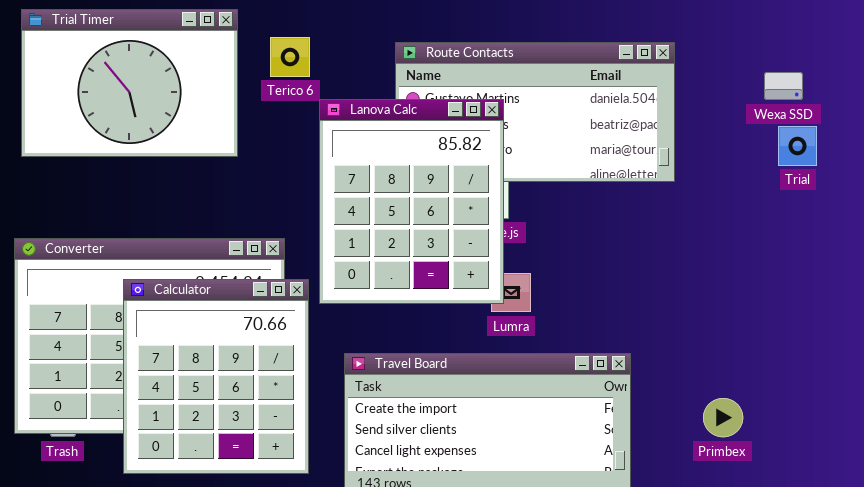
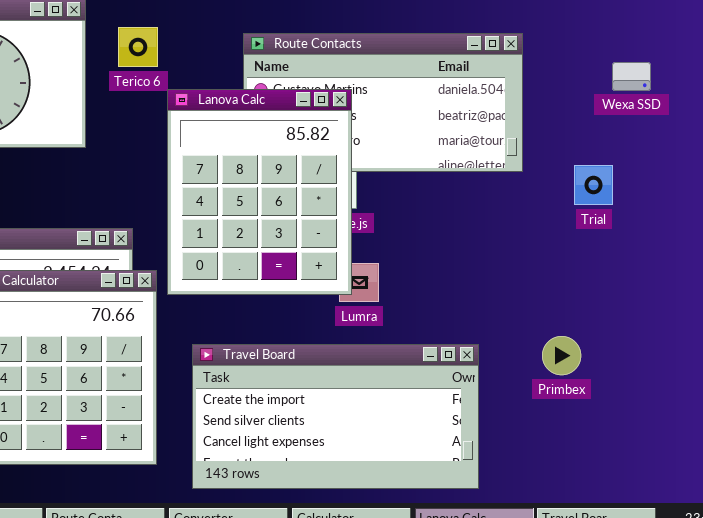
Trial: [778,126,817,166] -> [574,165,613,205], moved
Primbex: [703,398,743,437] -> [542,336,581,375], moved

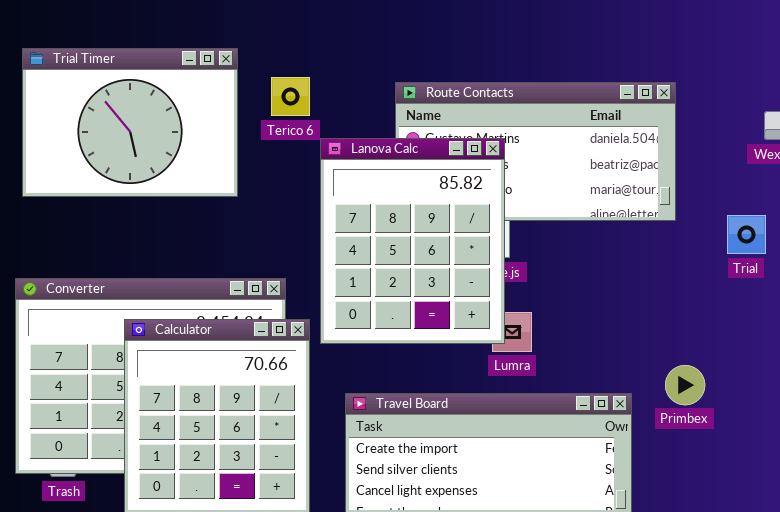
Primbex: [542,336,581,375] -> [665,365,705,405], moved

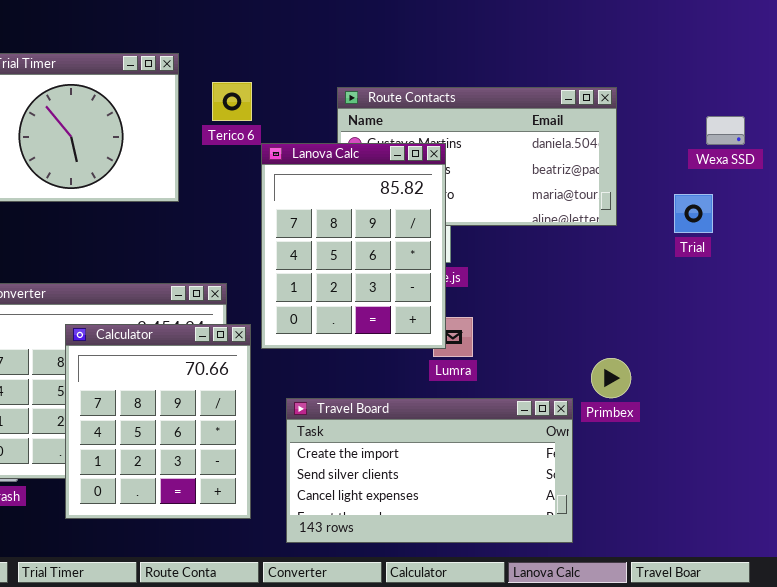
Trial: [727,215,766,254] -> [674,194,713,233], moved
Primbex: [665,365,705,405] -> [591,358,631,398], moved

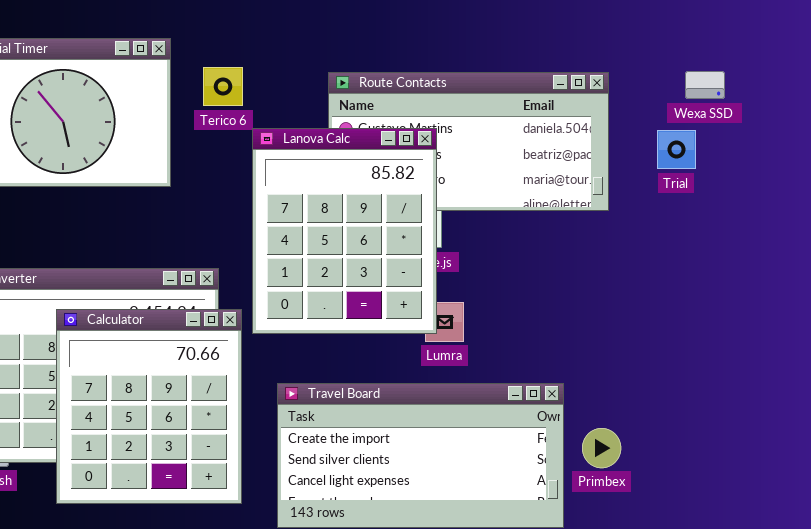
Wexa SSD: [706,116,745,145] -> [685,71,725,99], moved
Trial: [674,194,713,233] -> [657,130,696,169], moved
Primbex: [591,358,631,398] -> [582,428,621,468], moved

